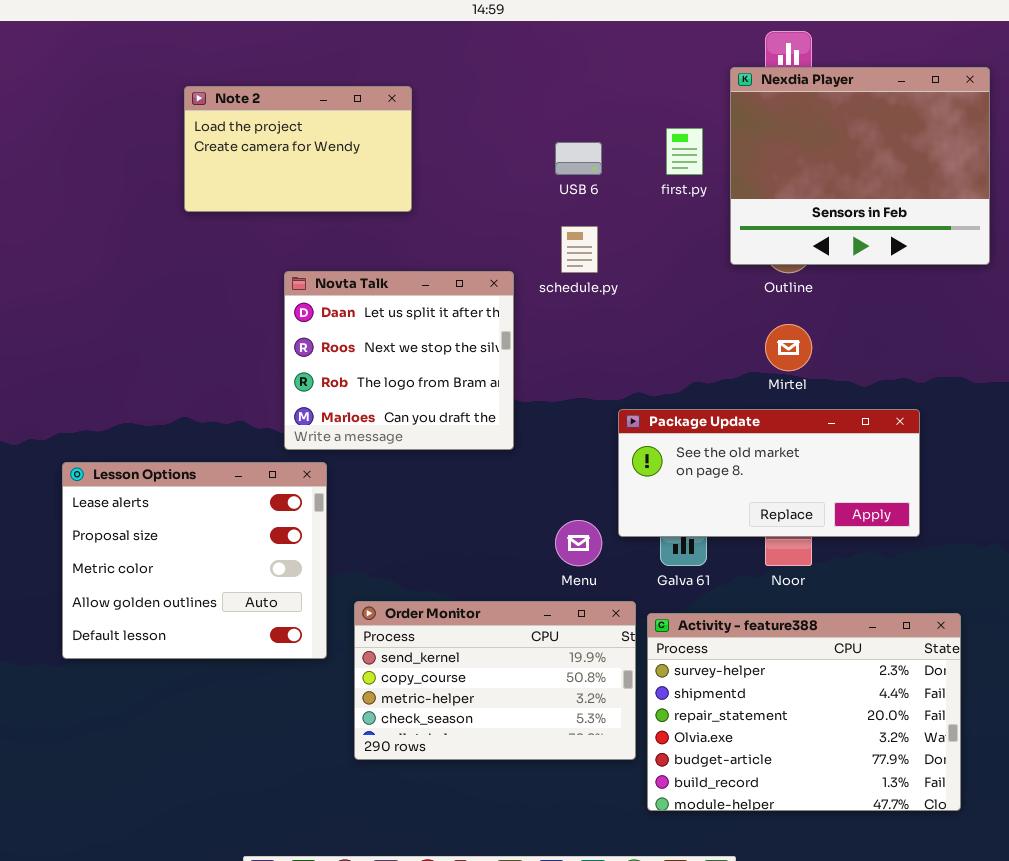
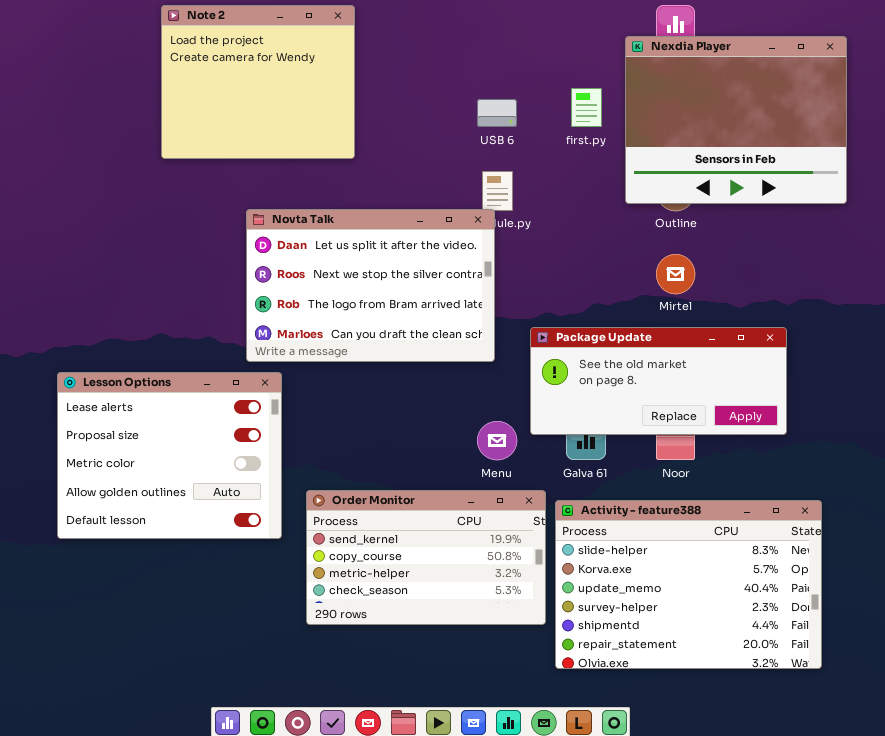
Note 2: [184,86,412,212] -> [161,5,355,159], resized
Novta Talk: [284,271,514,450] -> [246,209,495,362], resized
Activity - feature388: [647,613,961,811] -> [555,500,822,669], scrolled up 3 rows

